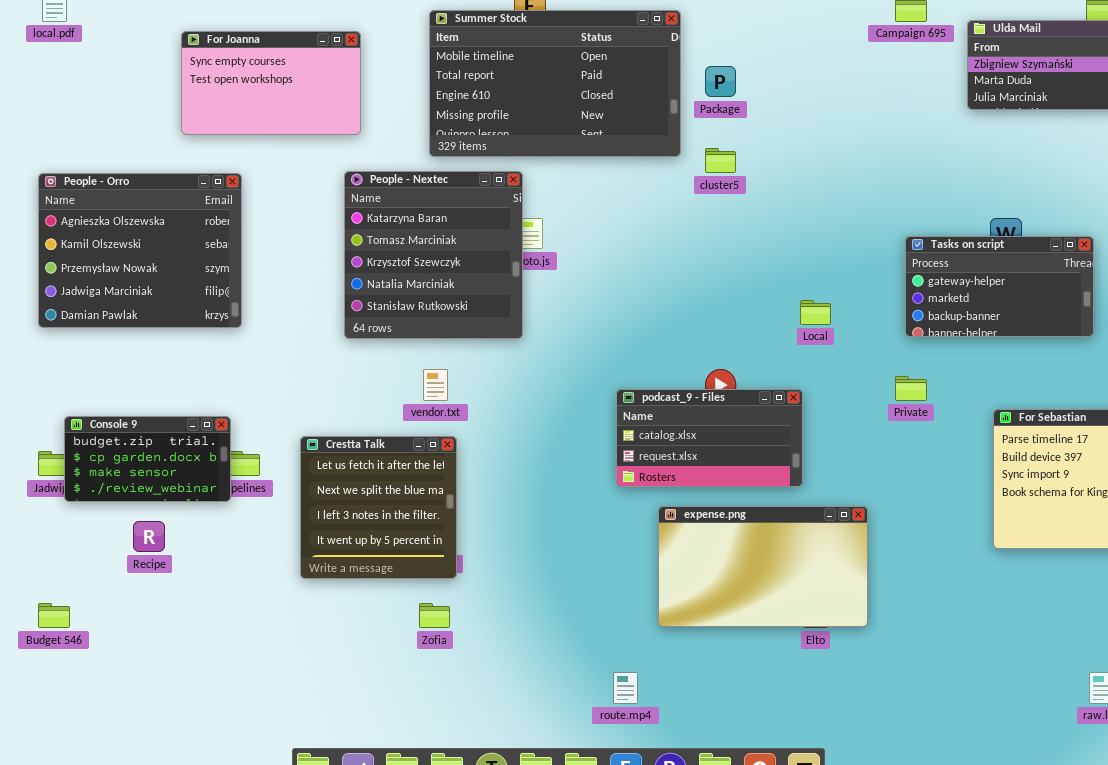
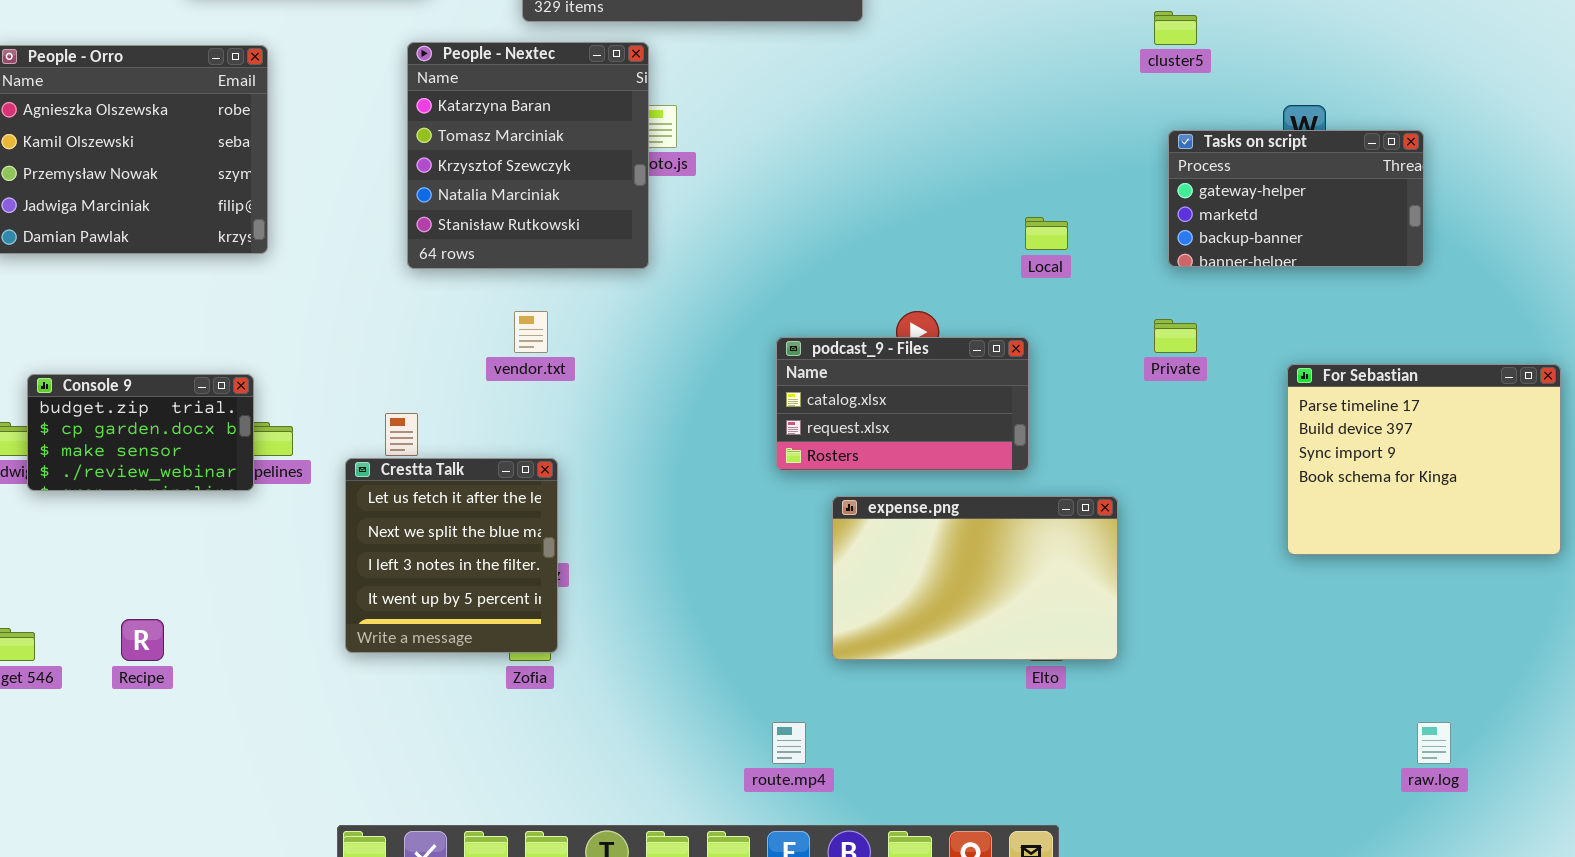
cluster5: [705,148,736,173] -> [1154,11,1197,45], moved
Crestta Talk: [300,436,457,579] -> [345,458,558,653], moved
Recipe: [133,521,165,552] -> [121,619,164,661], moved

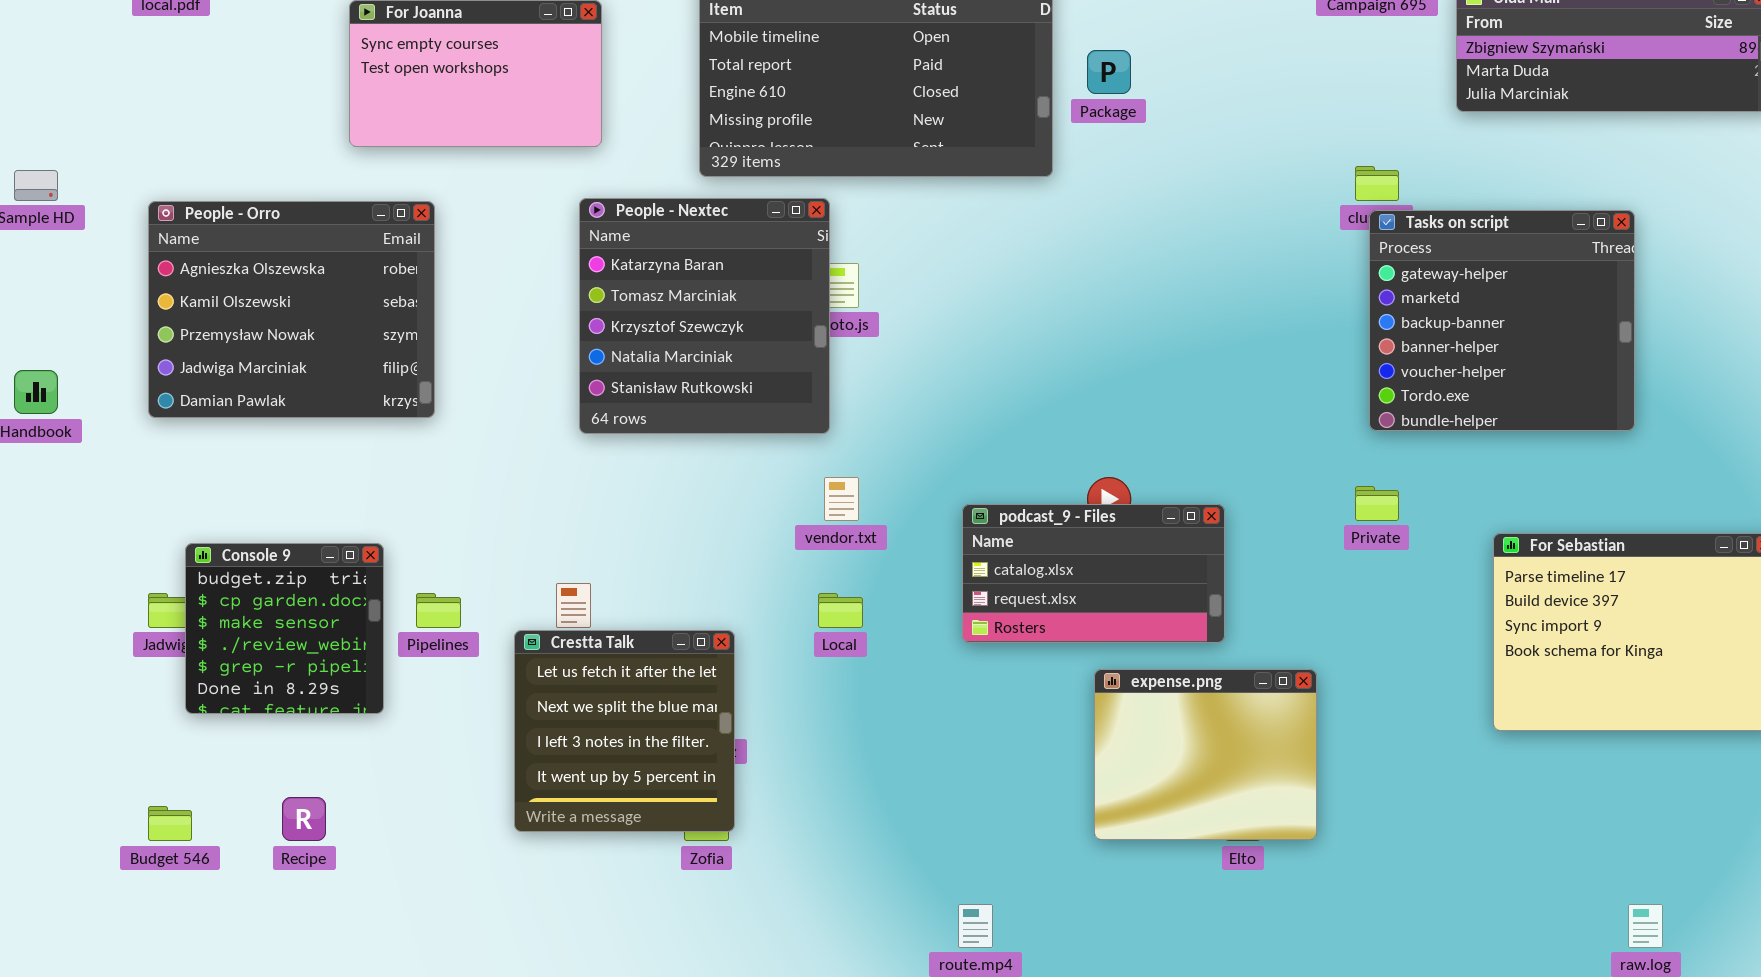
Tasks on script: [1168,130,1424,267] -> [1369,210,1635,431], resized
Local: [1025,217,1068,250] -> [818,593,863,628], moved
vendor.txt: [514,311,548,353] -> [824,477,859,521], moved
Console 9: [27,374,254,491] -> [185,543,384,714], resized
expense.png: [832,496,1118,660] -> [1094,669,1317,840], resized

